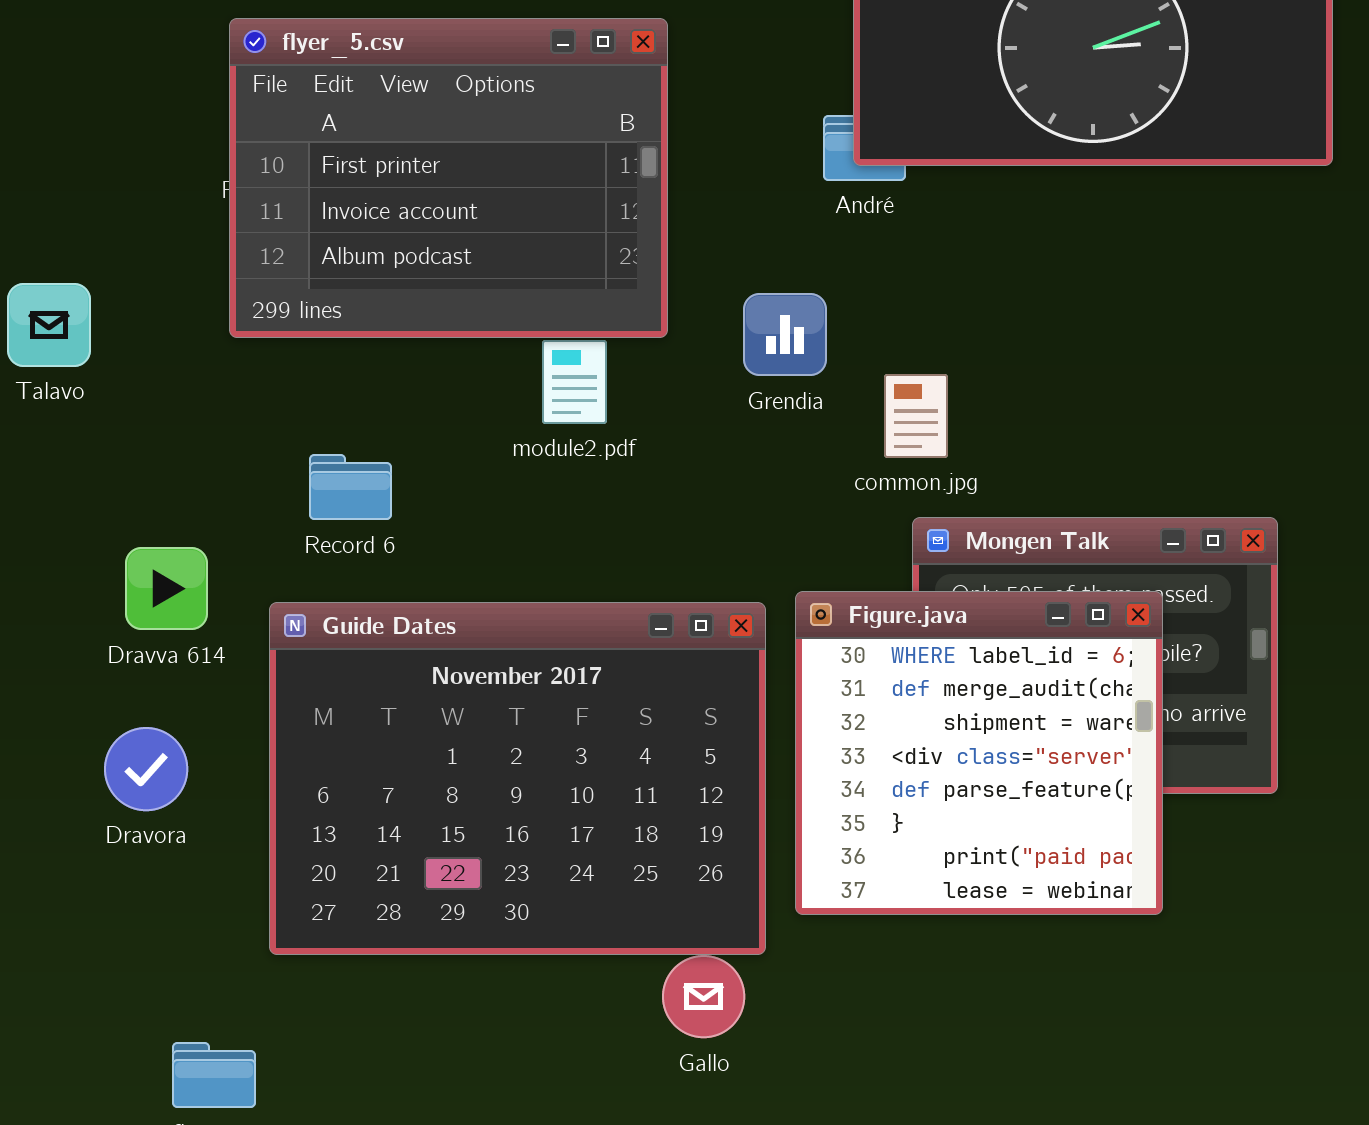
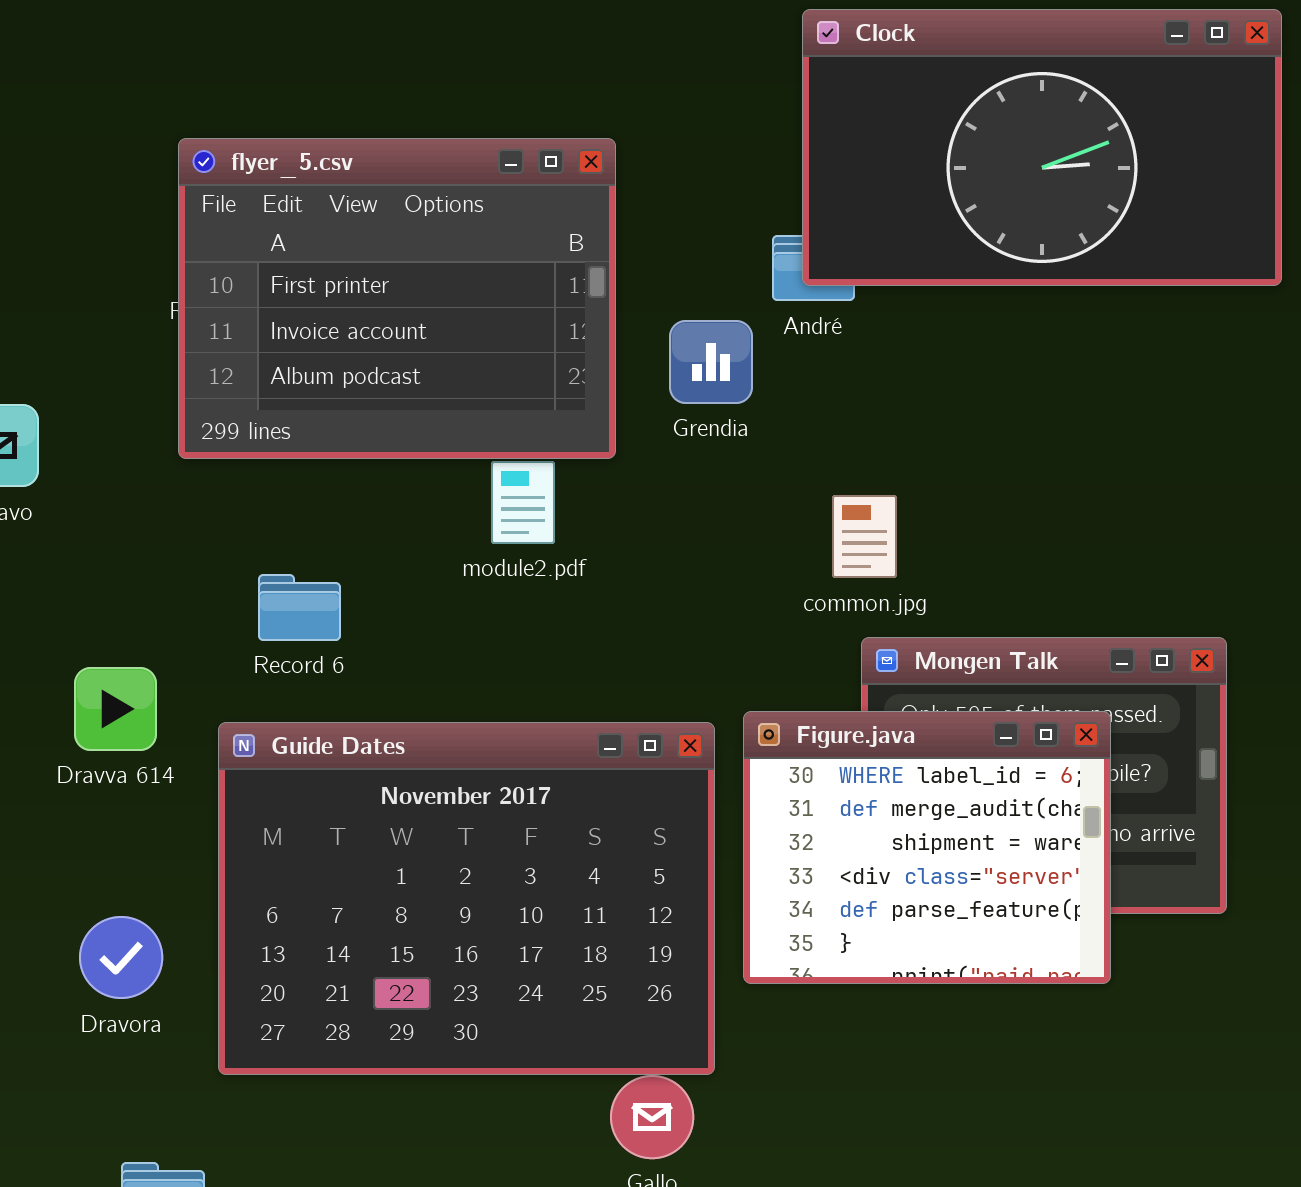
Grendia: [743,293,827,376] -> [669,320,753,404], moved
Figure.java: [795,591,1163,915] -> [743,711,1111,984], resized
Dravora: [104,727,188,811] -> [79,916,163,999], moved

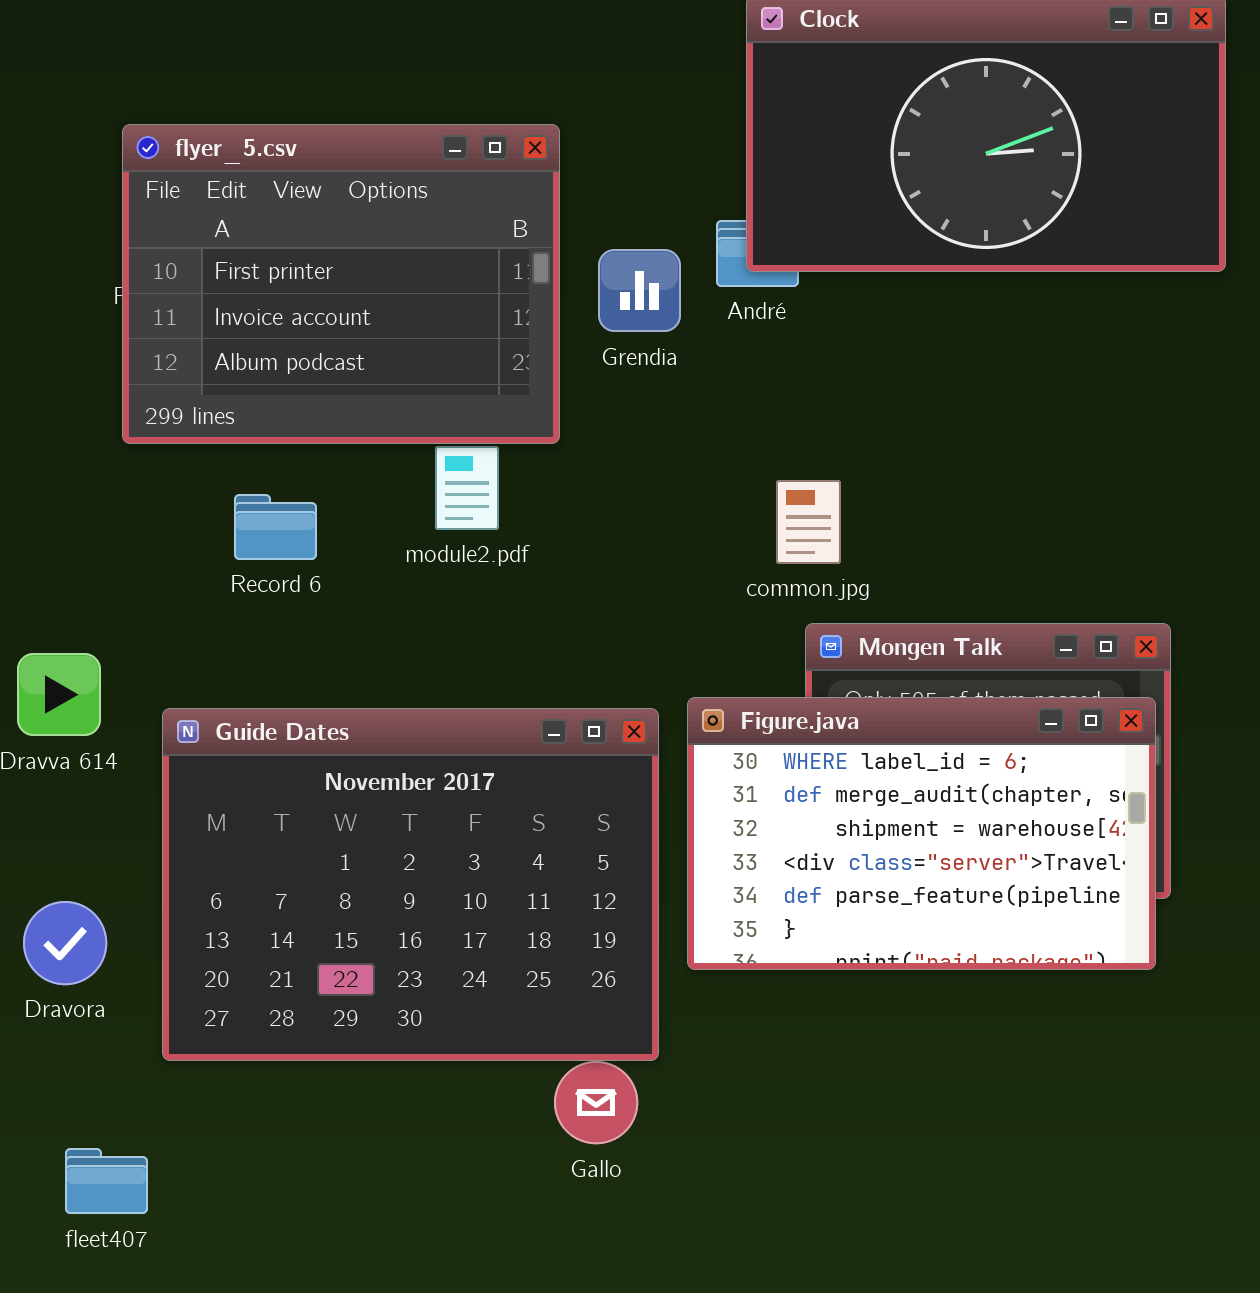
Grendia: [669,320,753,404] -> [598,249,681,332], moved
Record 6: [258,574,341,641] -> [234,494,317,560], moved
Figure.java: [743,711,1111,984] -> [687,697,1156,970], resized

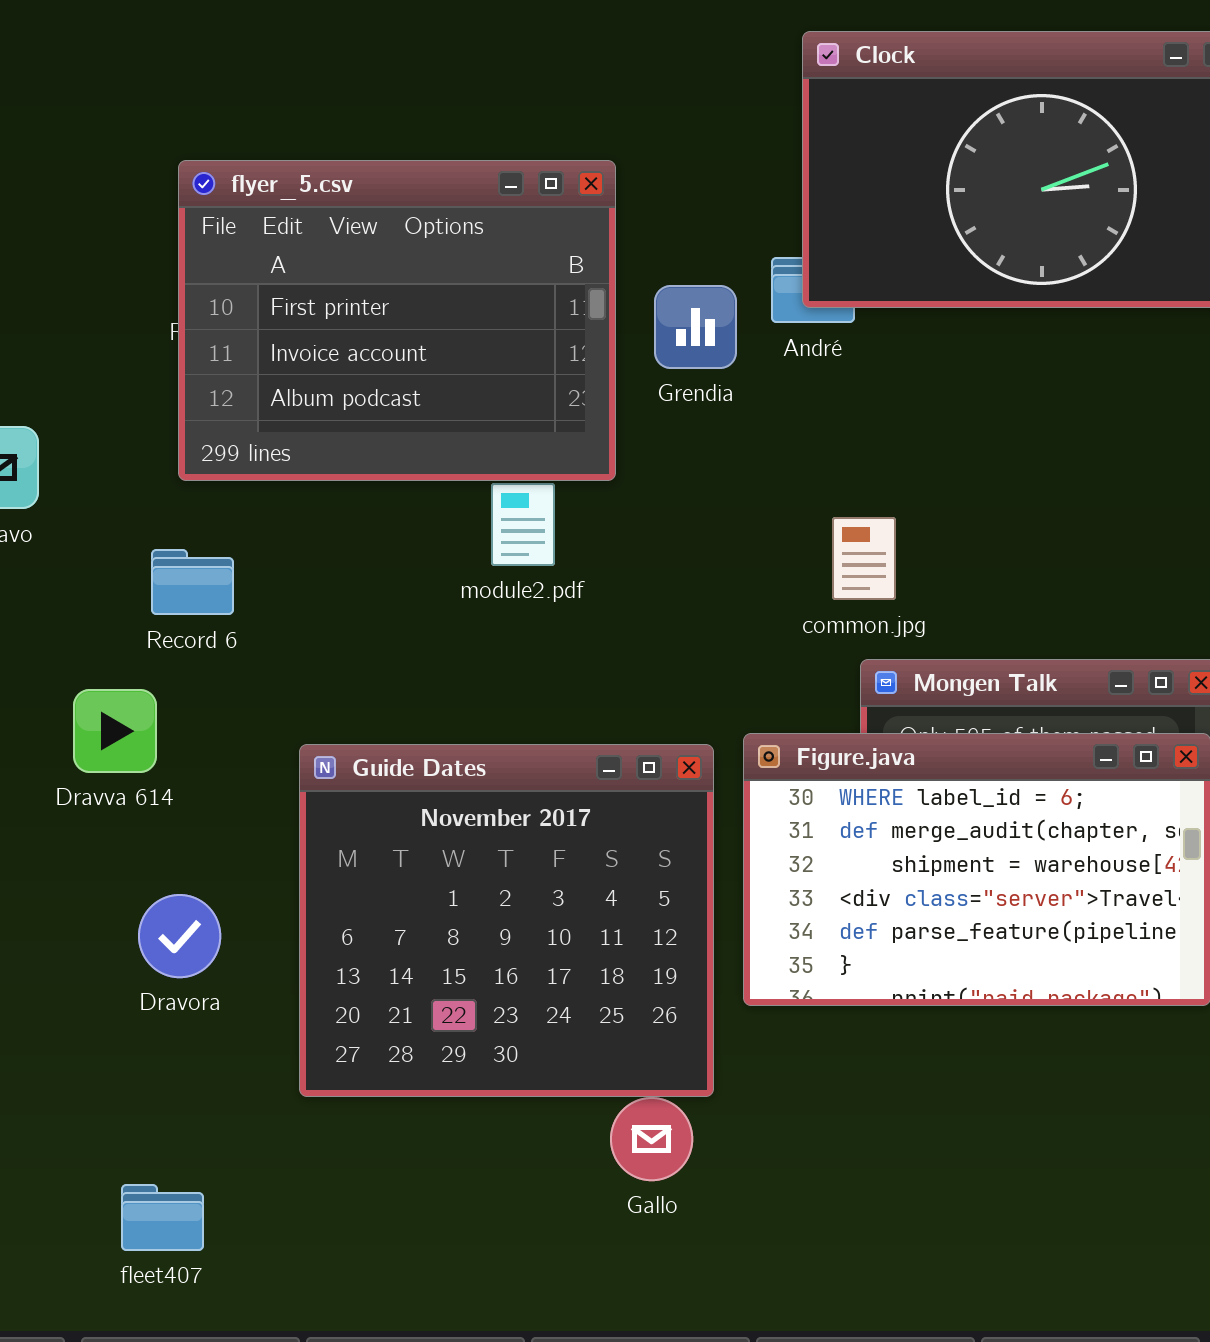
Record 6: [234,494,317,560] -> [151,549,234,615], moved
Guide Dates: [162,708,659,1061] -> [299,744,714,1097], resized
Dravora: [23,901,107,985] -> [138,894,221,978], moved

